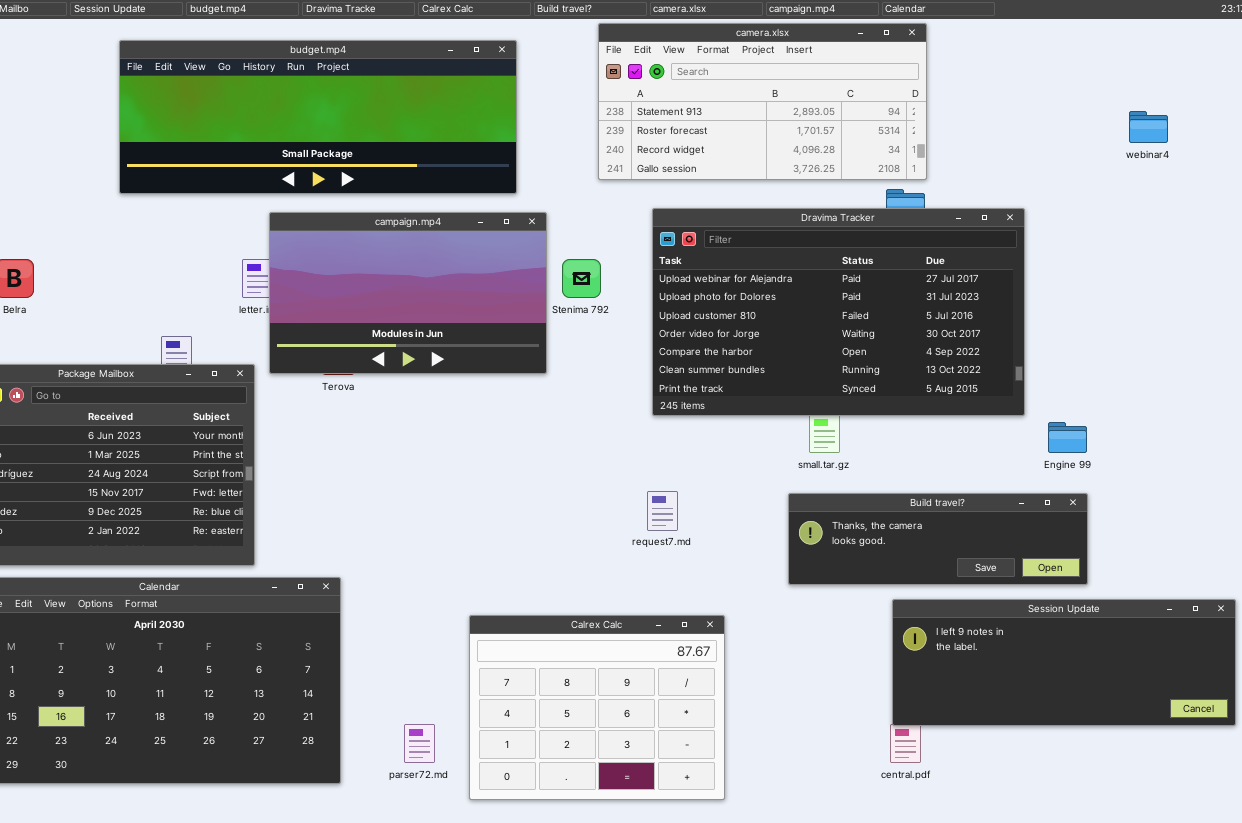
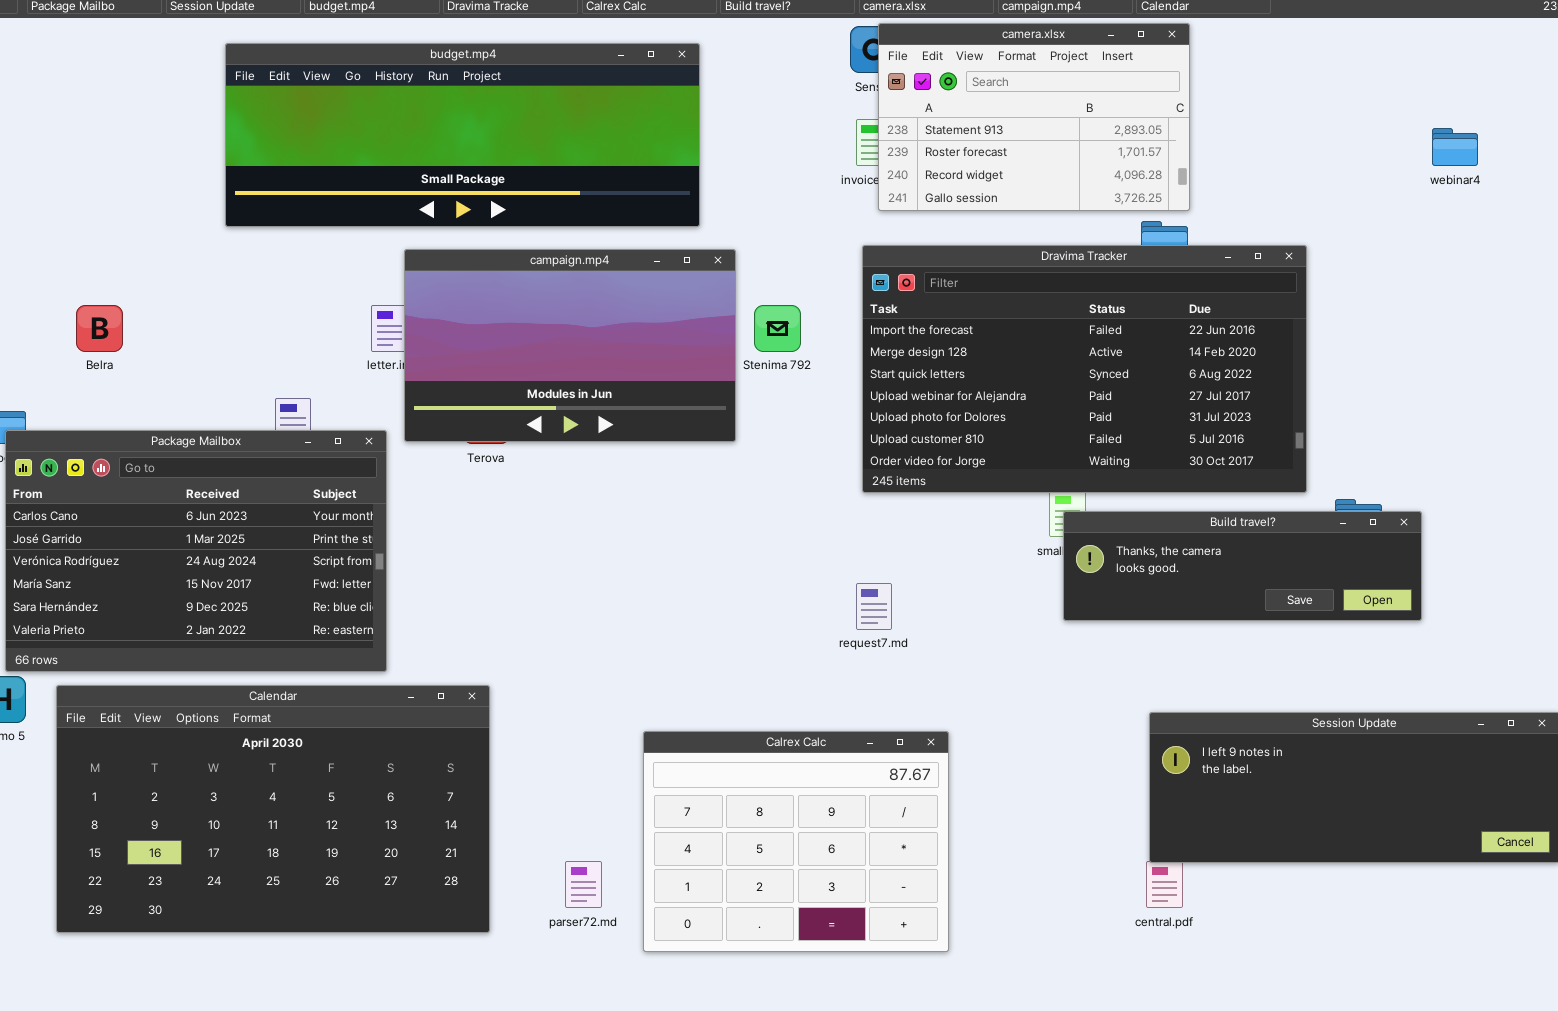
camera.xlsx: [598,23,927,180] -> [878,23,1190,211], resized
Dravima Tracker: [652,208,1025,416] -> [862,245,1307,493], scrolled up 3 rows
Build travel?: [788,493,1088,585] -> [1063,511,1422,621], moved

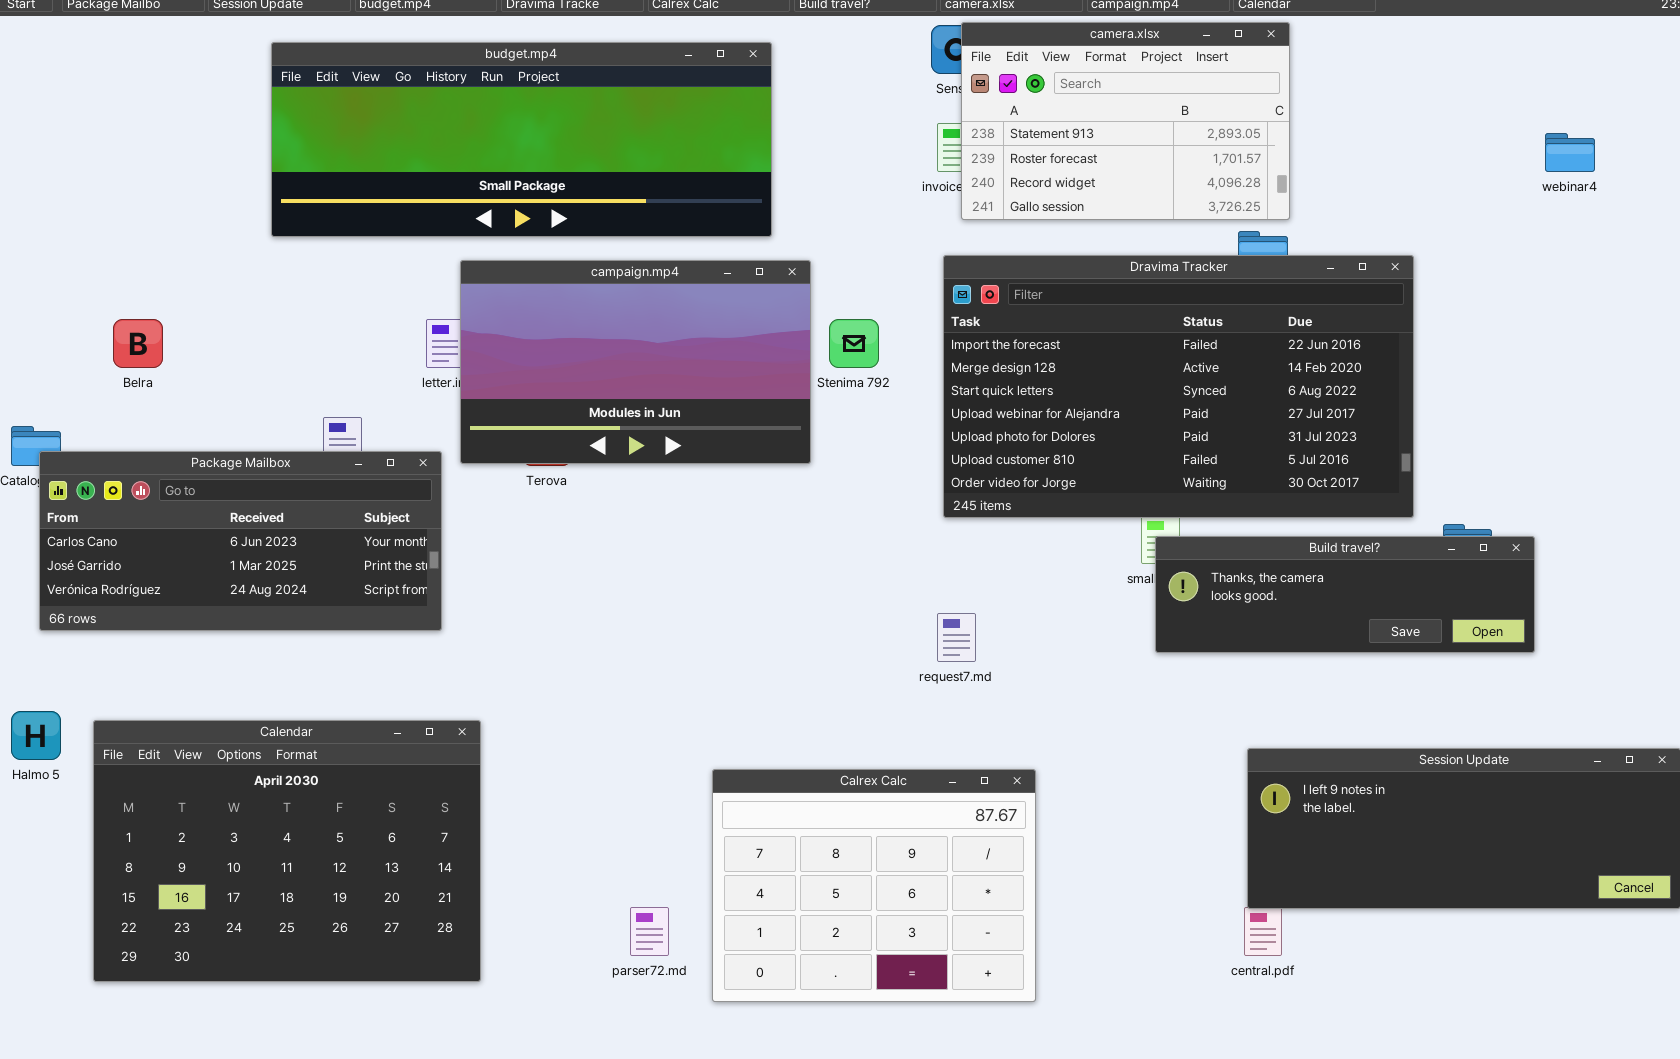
Package Mailbox: [5,430,387,672] -> [39,451,442,631], resized
Calendar: [56,685,490,933] -> [93,720,481,982], resized

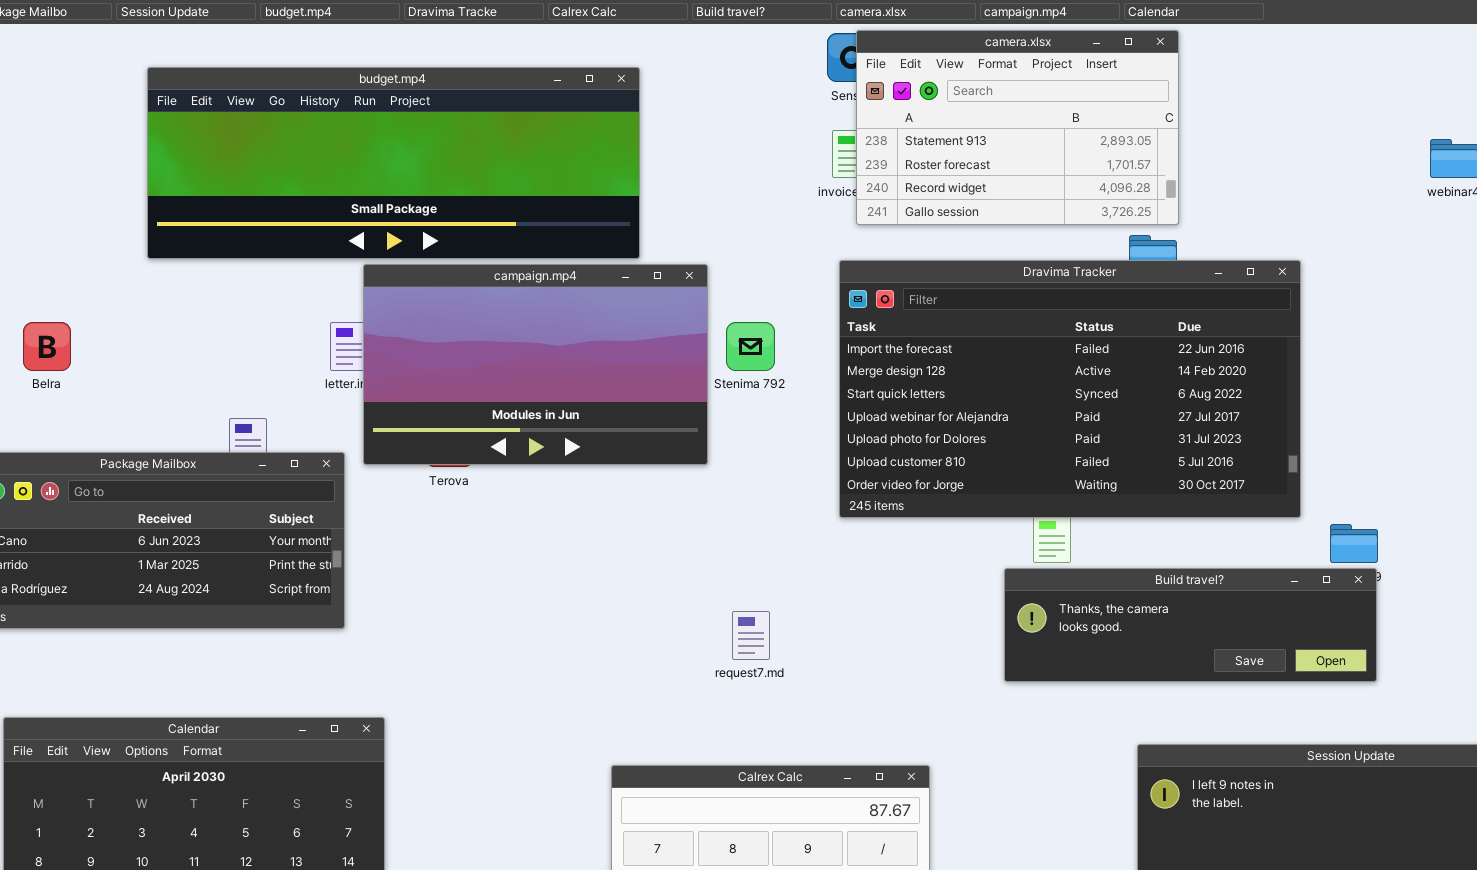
budget.mp4: [271,42,772,237] -> [147,67,640,259], moved
Build travel?: [1155,536,1535,653] -> [1004,568,1377,682], moved
request7.md: [937,613,976,662] -> [732,611,770,660], moved

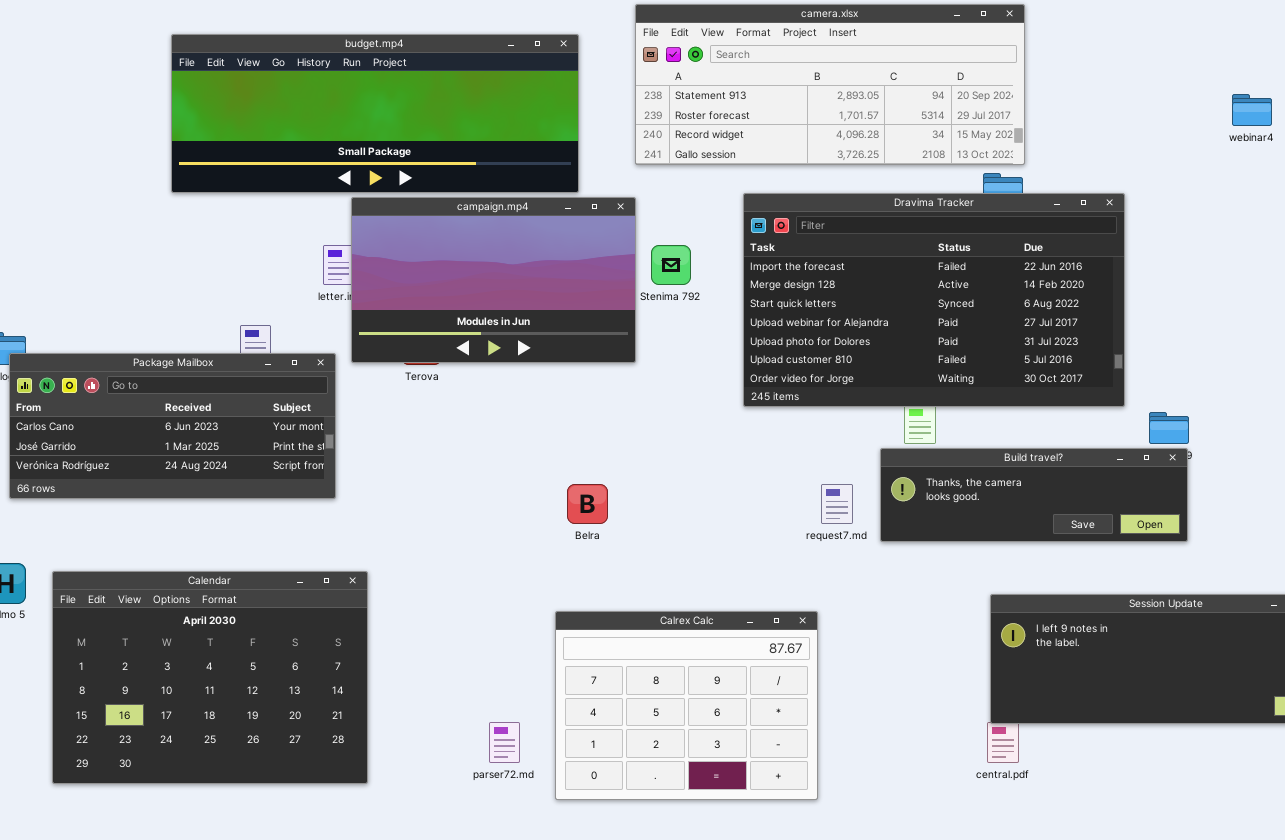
camera.xlsx: [856,30,1179,225] -> [635,4,1025,165], resized
Belra: [23,322,71,371] -> [567,484,608,524], moved
request7.md: [732,611,770,660] -> [821,484,853,524], moved

